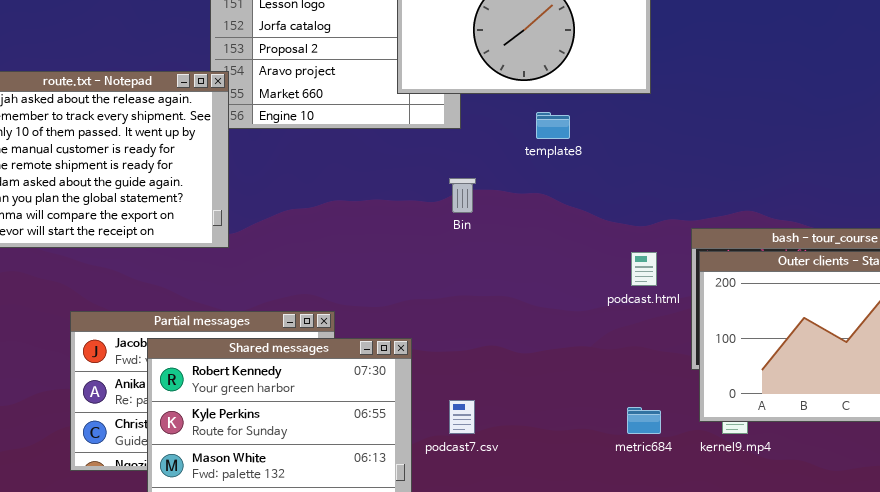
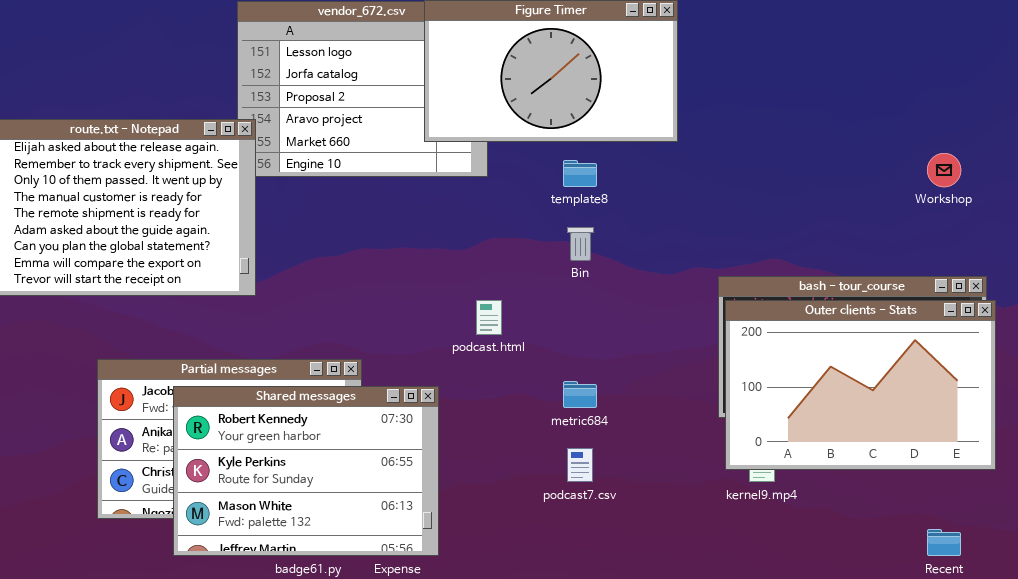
Bin: [449,178,476,213] -> [567,227,594,261], moved
podcast.html: [631,252,657,286] -> [476,300,502,335], moved
podcast7.csv: [449,400,475,434] -> [567,448,593,482], moved
metric684: [627,407,661,434] -> [563,381,597,408], moved

